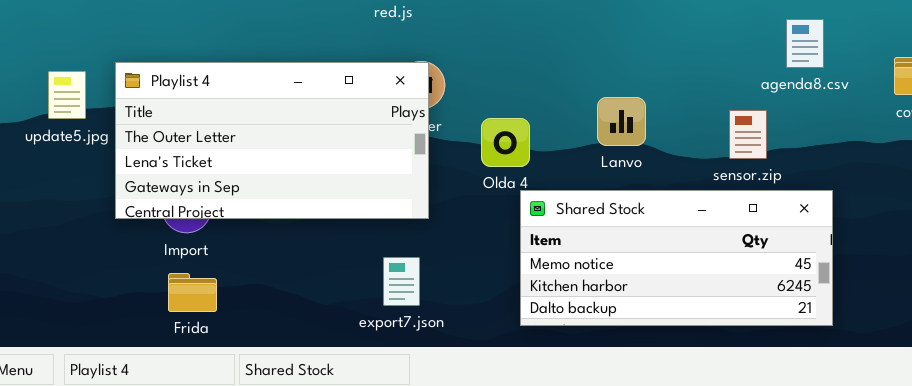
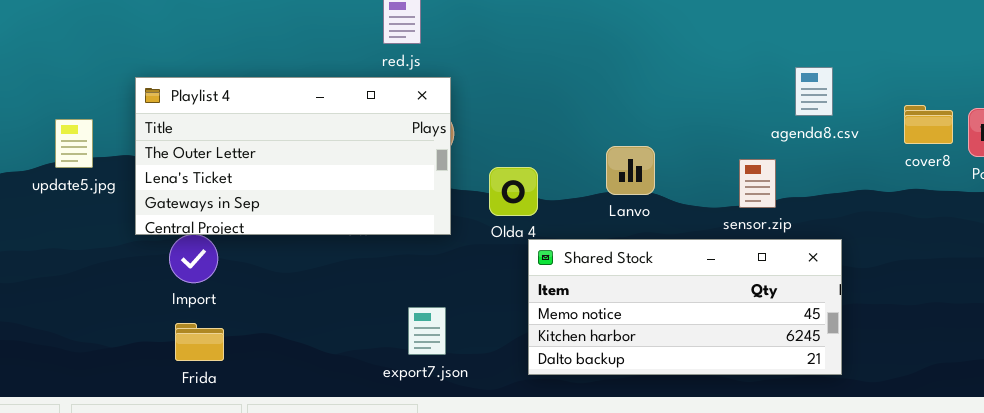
Playlist 4: [115,62,429,219] -> [135,77,451,235], moved
export7.json: [383,257,420,306] -> [408,307,446,355], moved

